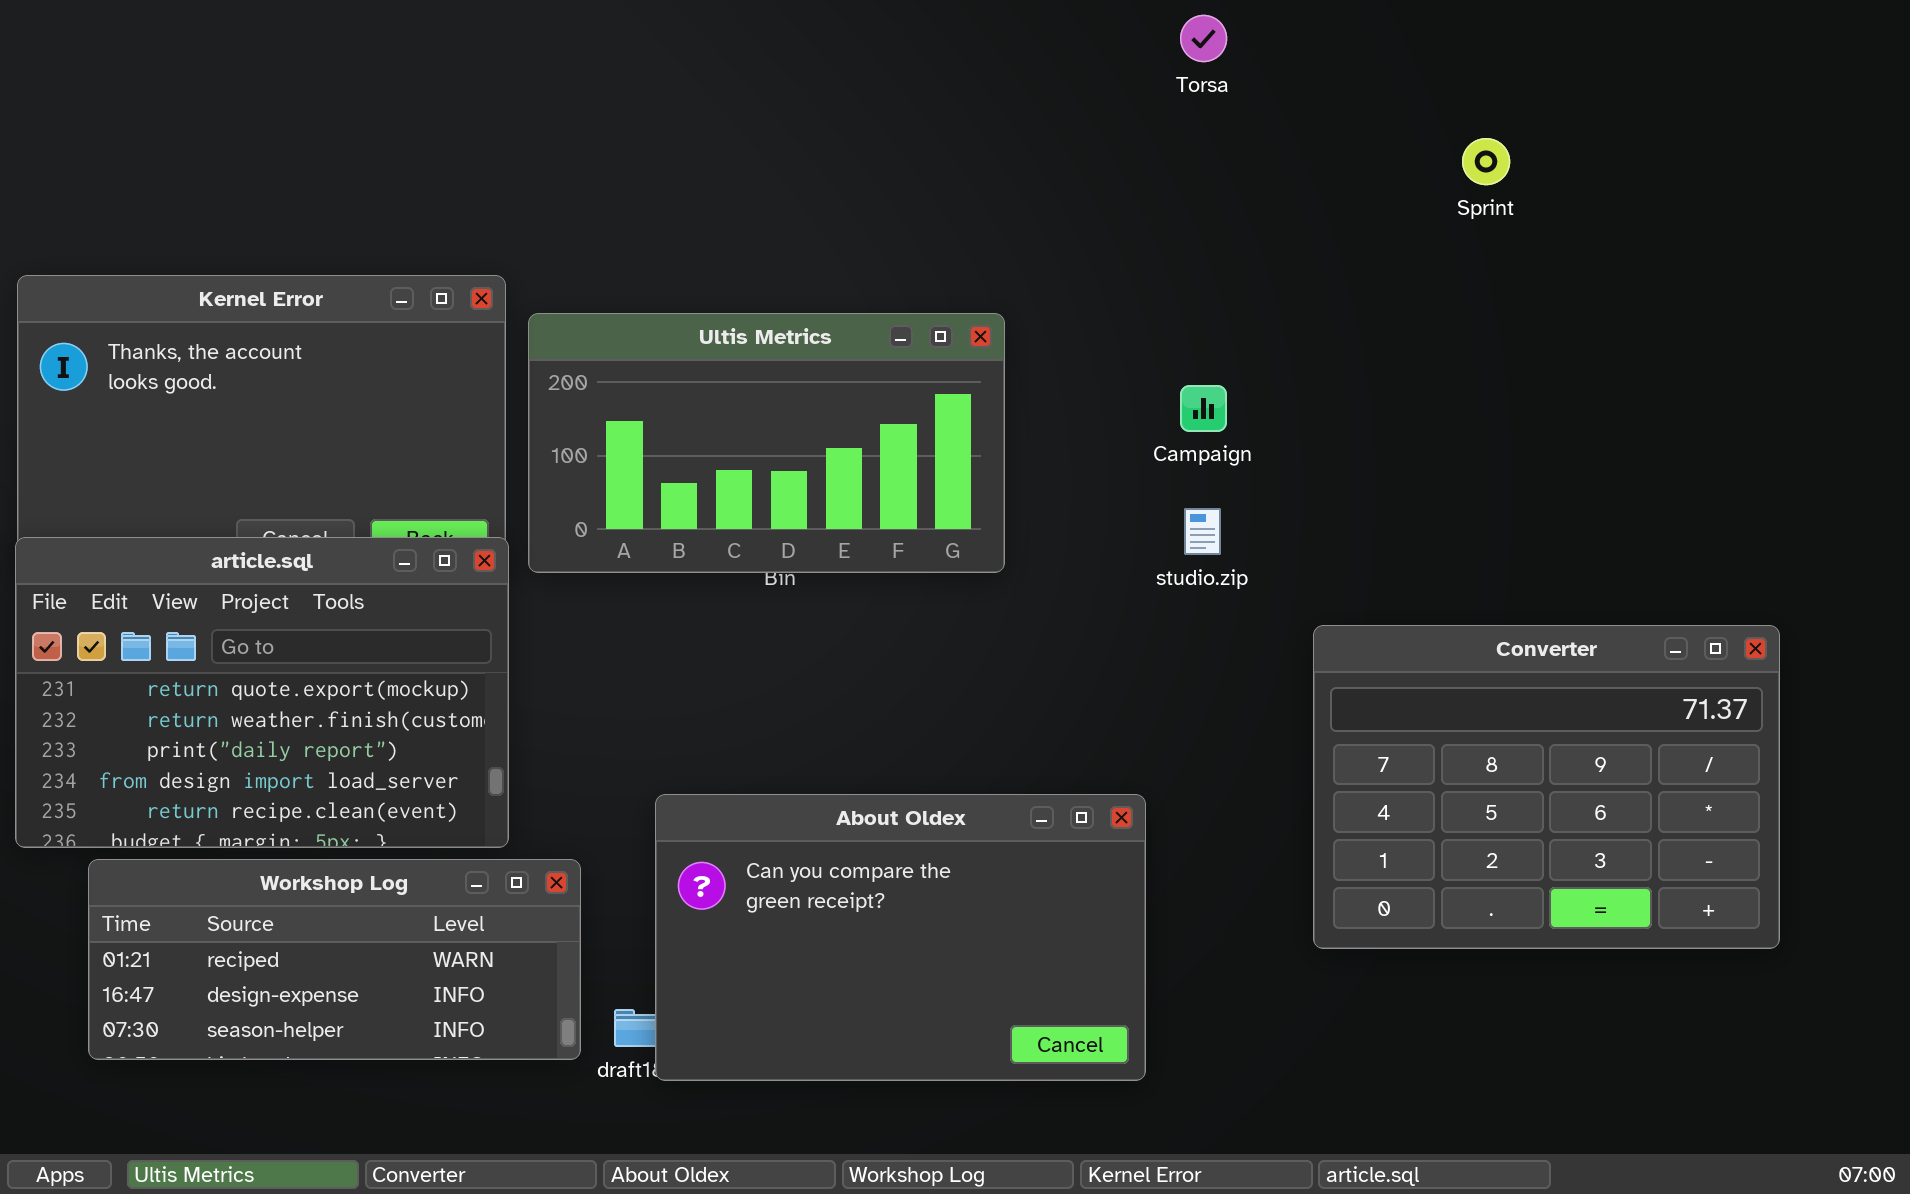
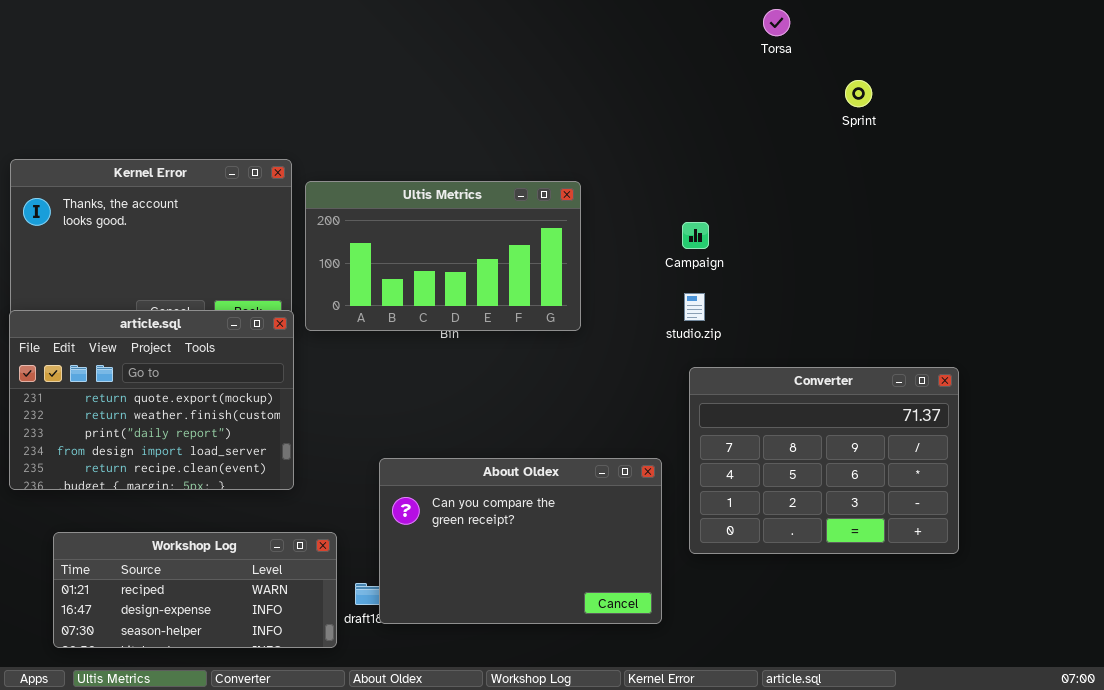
Torsa: [1180,15,1227,62] -> [763,9,790,36], moved
Converter: [1313,625,1780,949] -> [689,367,959,554], moved
Workshop Log: [88,859,581,1060] -> [53,532,337,648], moved

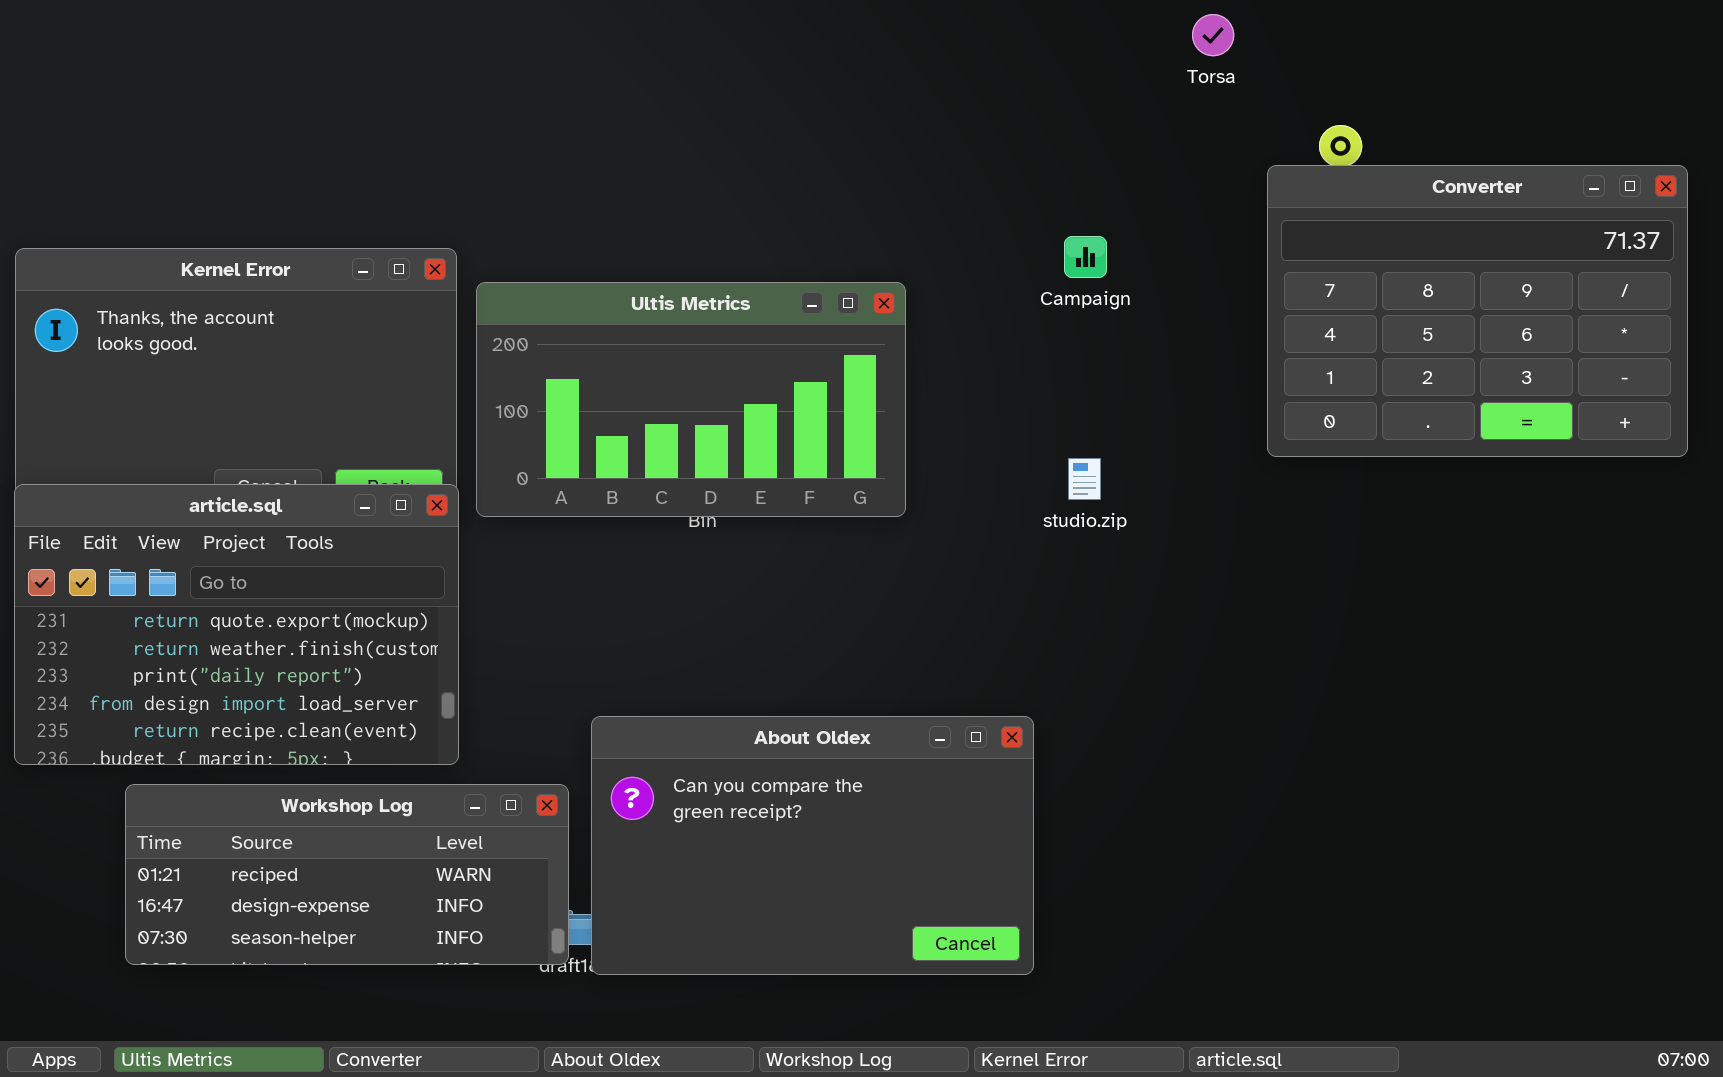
Campaign: [682,222,709,249] -> [1064,236,1107,278], moved
Converter: [689,367,959,554] -> [1267,165,1688,457], moved
Workshop Log: [53,532,337,648] -> [125,784,569,965], moved

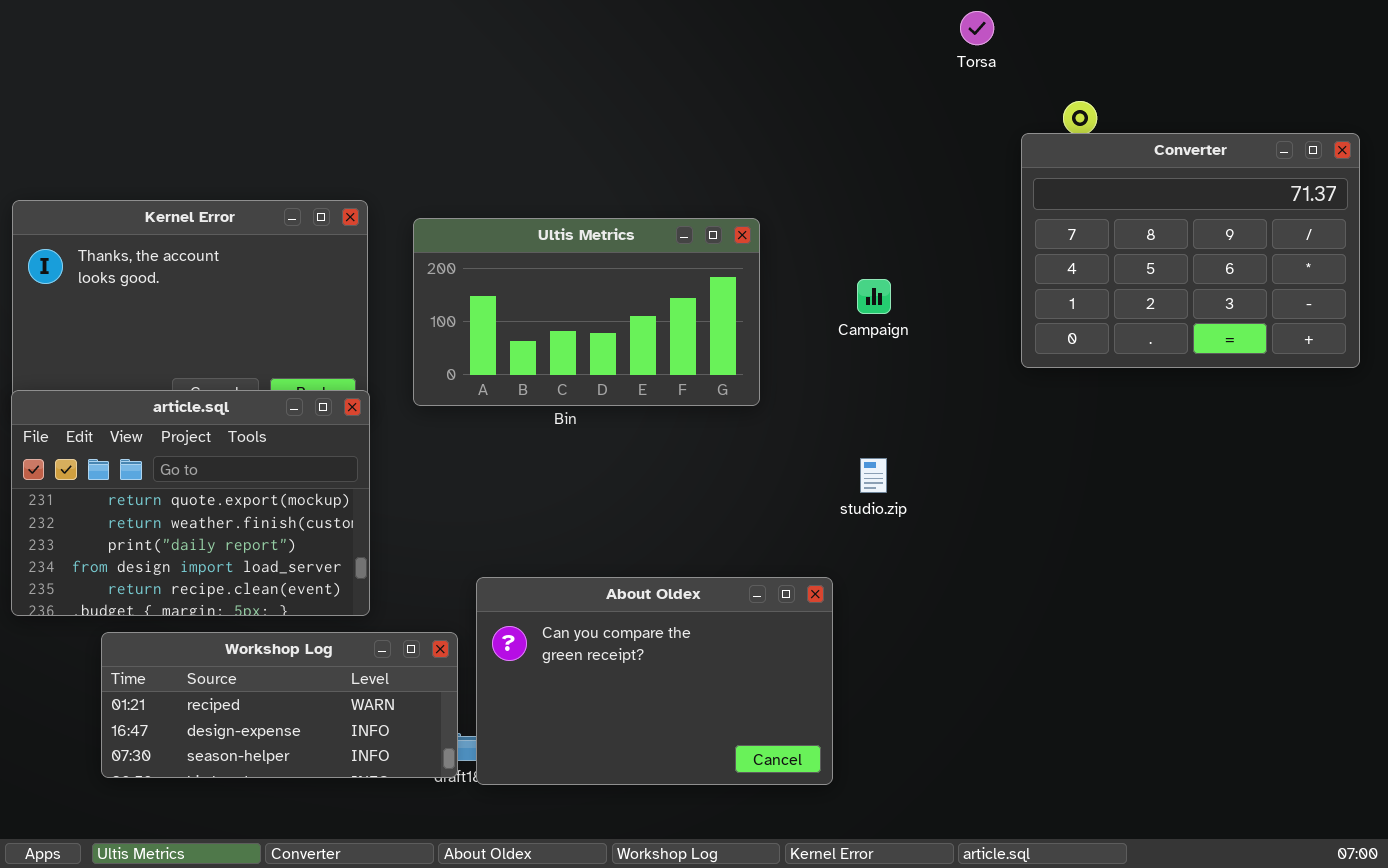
Campaign: [1064,236,1107,278] -> [857,279,891,314], moved
Ultis Metrics: [476,282,906,517] -> [413,218,760,406], moved
studio.zip: [1068,458,1101,500] -> [860,458,887,493], moved

